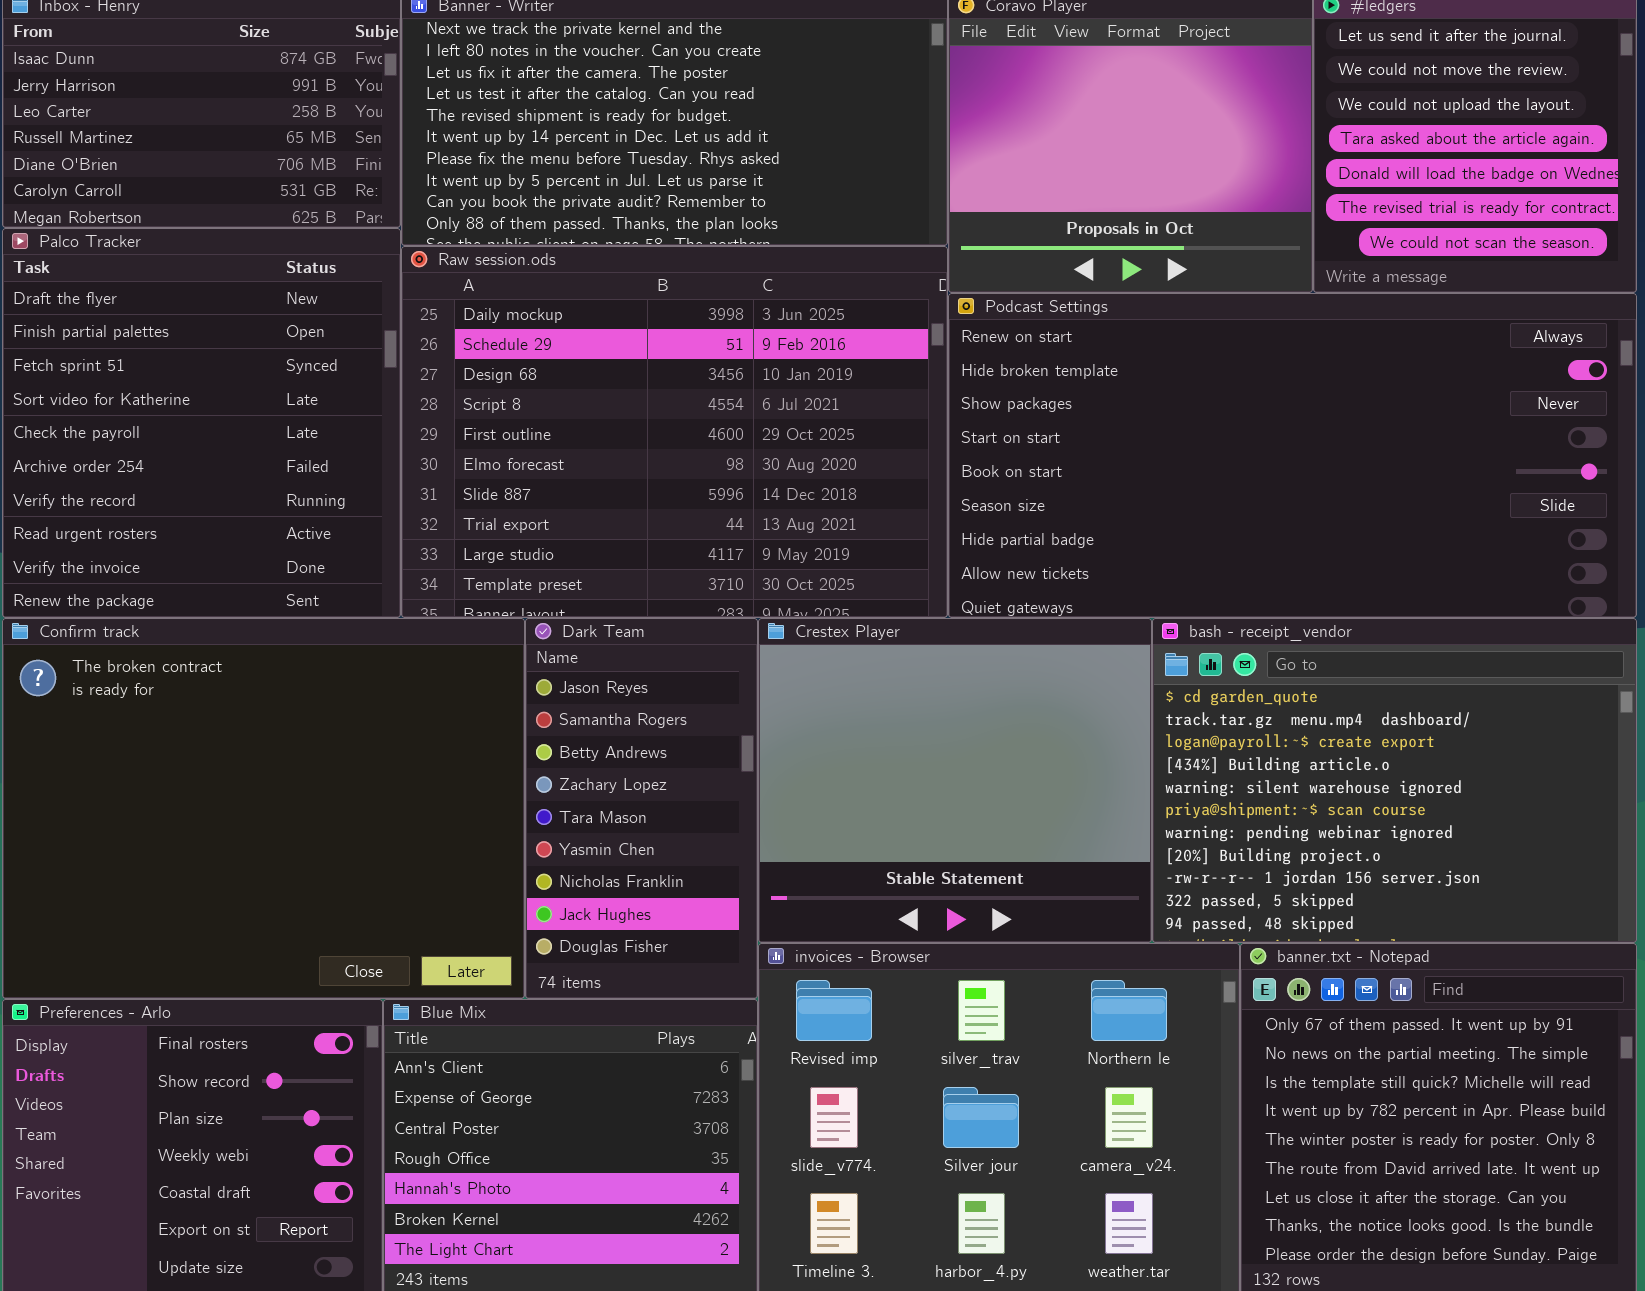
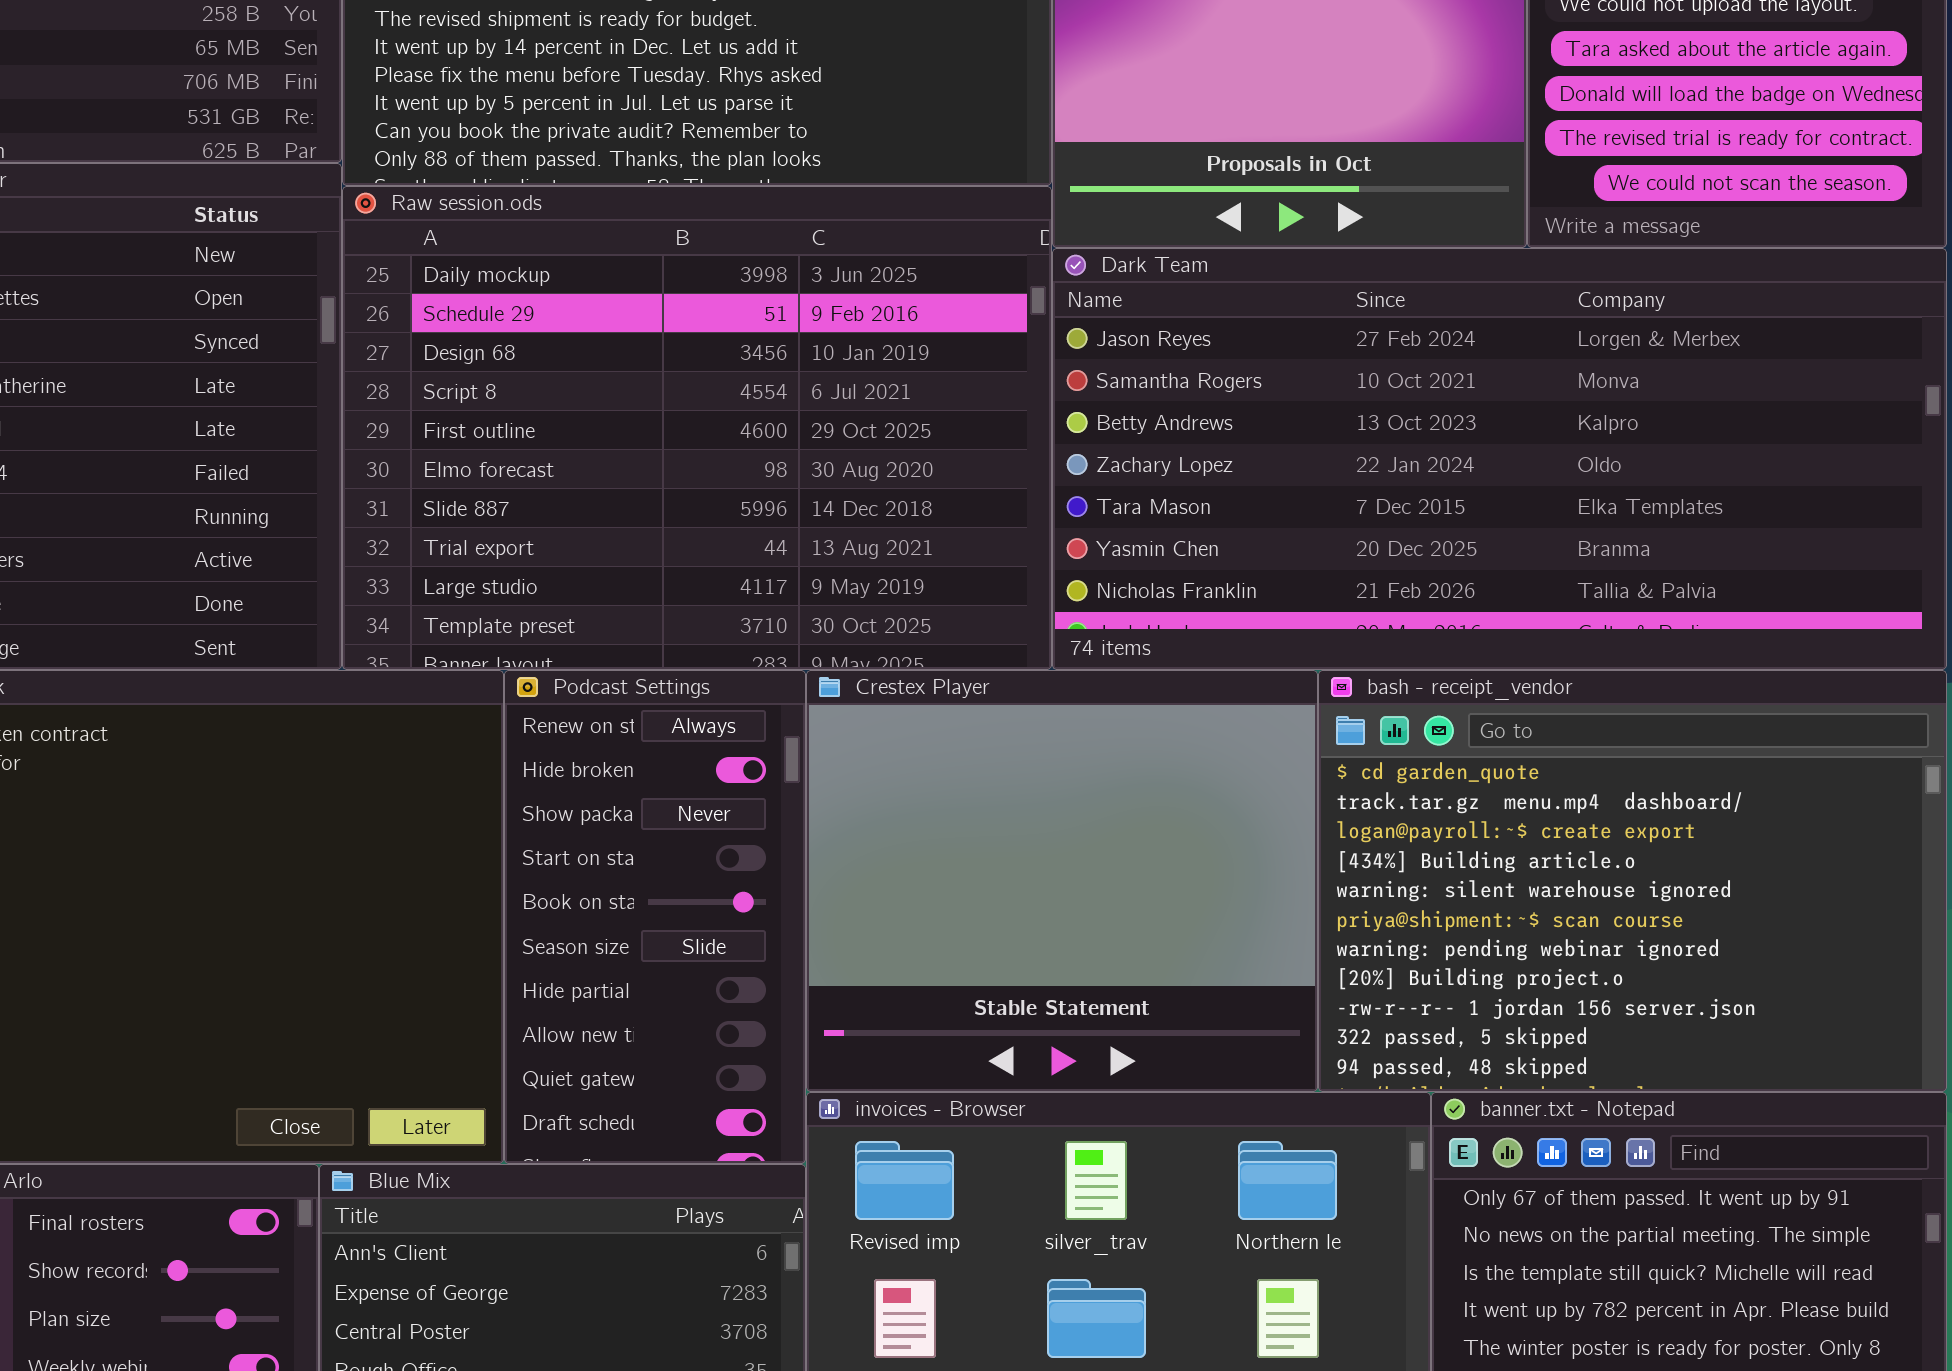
Podcast Settings: [948,293,1637,618] -> [504,670,806,1164], moved, resized
Dark Team: [525,618,758,999] -> [1052,248,1947,670], moved, resized

